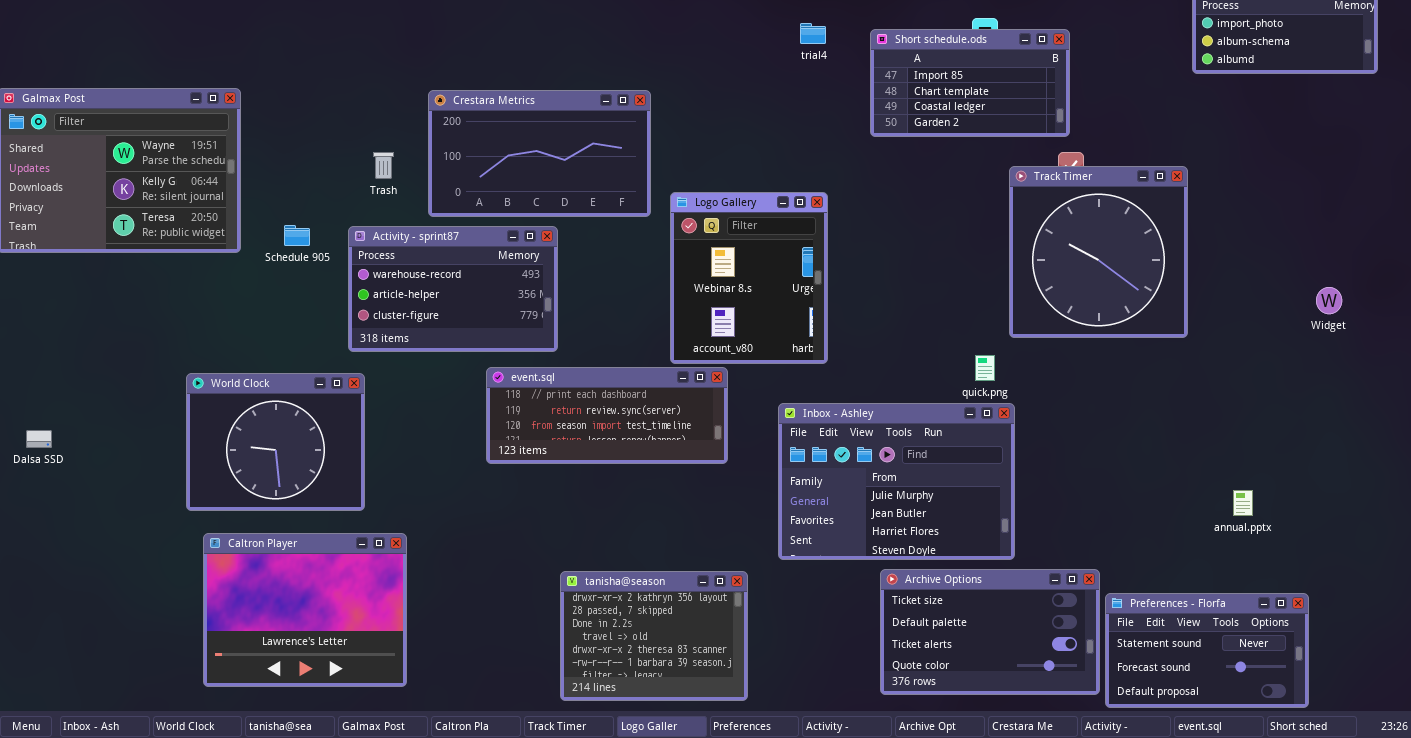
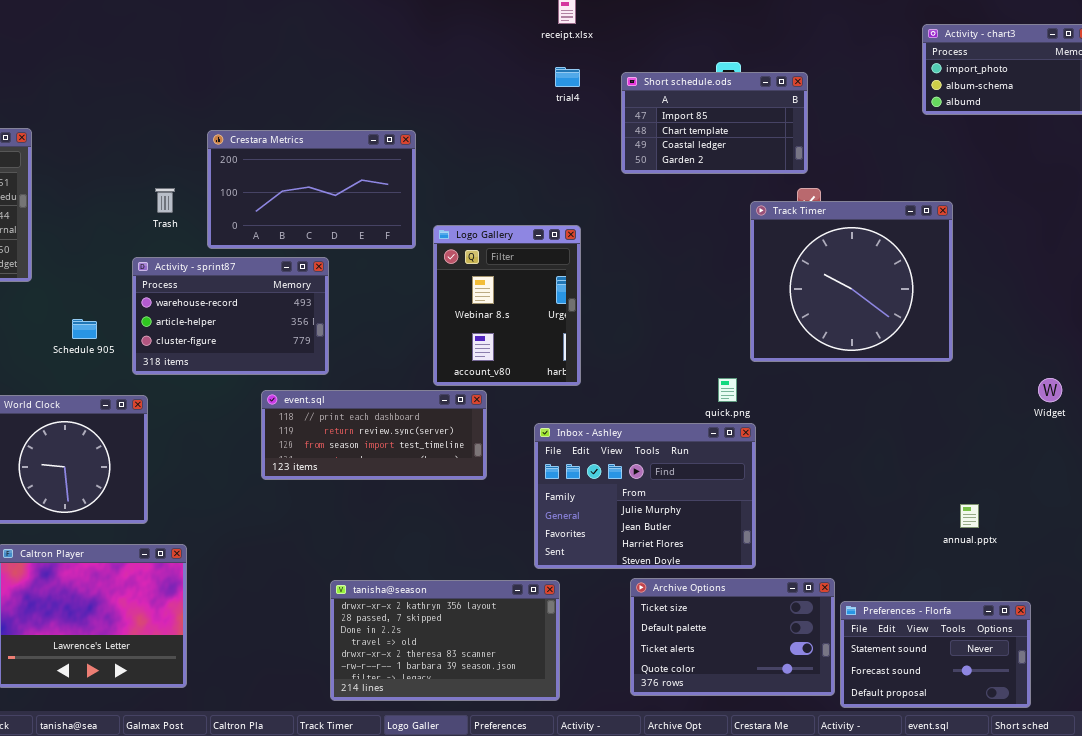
Track Timer: [1009,166,1188,338] -> [750,201,953,362], resized
Schedule 905: [284,225,310,246] -> [72,319,97,339], moved
Widget: [1316,287,1342,314] -> [1038,378,1062,402], moved
tanisha@season: [560,571,748,701] -> [330,580,560,701], resized

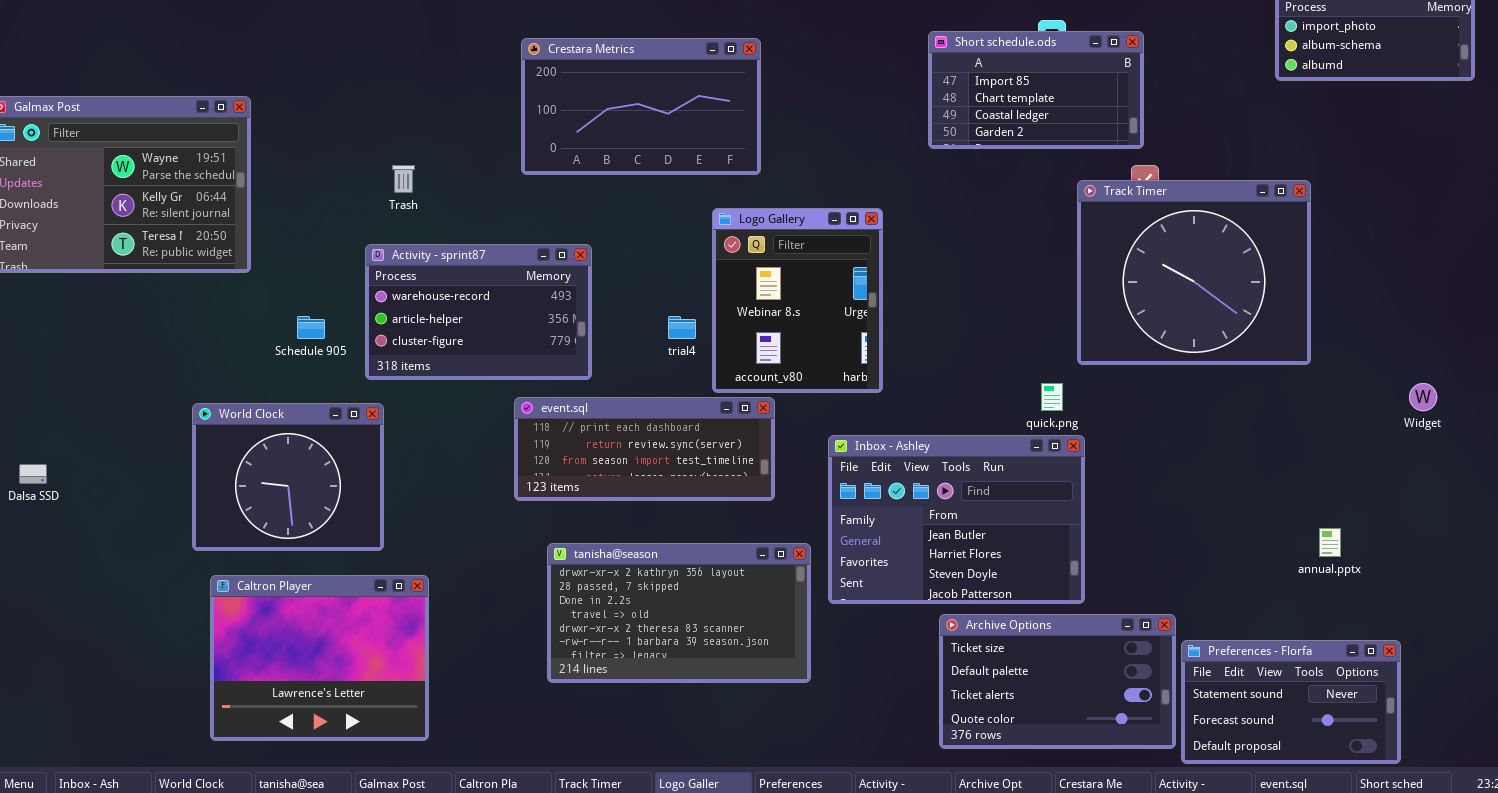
trial4: [555,67,580,87] -> [668,316,696,339], moved
Crestara Metrics: [207,130,416,249] -> [521,38,761,175], moved
Inbox - Ashley: [534,423,756,569] -> [828,435,1085,604], scrolled down 1 row
tanisha@season: [330,580,560,701] -> [547,543,811,683], moved

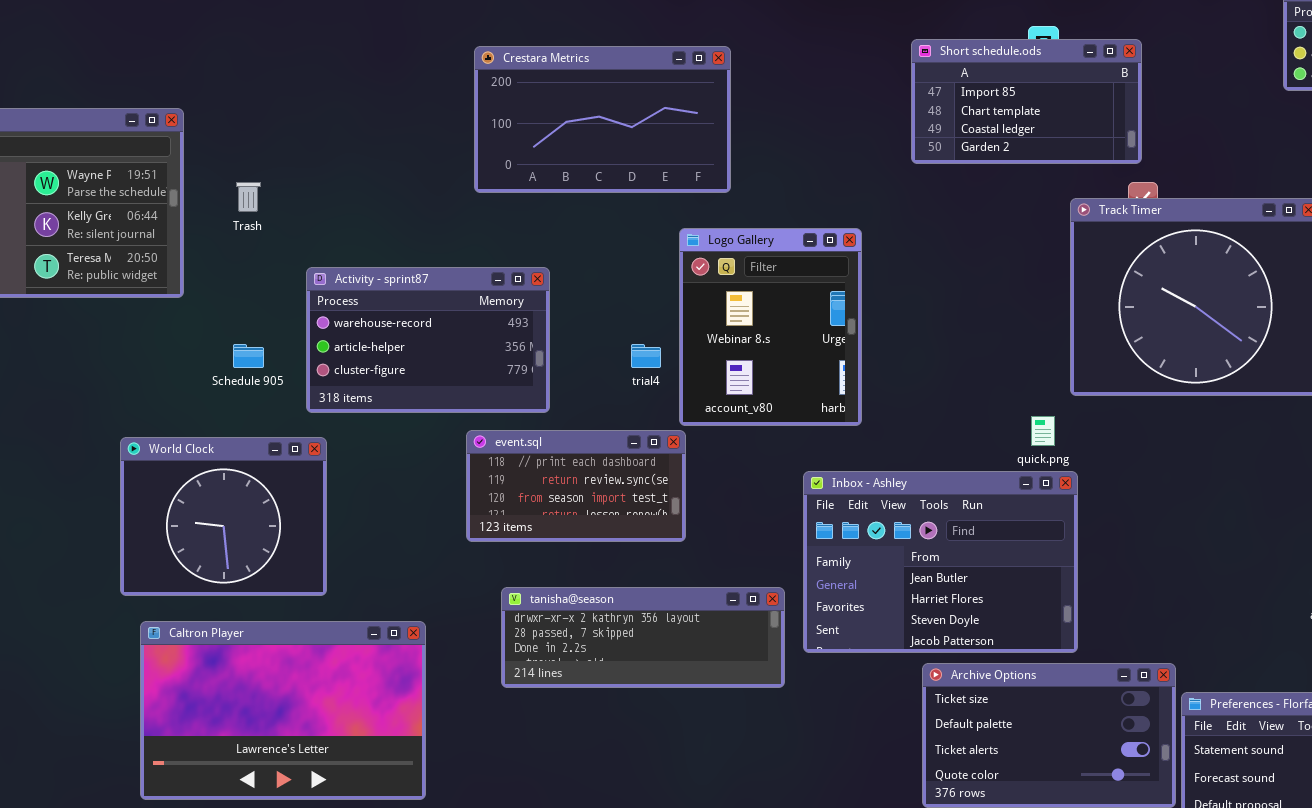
Trash: [392,165,415,193] -> [236,182,261,212], moved
event.sql: [514,397,775,501] -> [466,430,686,542], resized
tanisha@season: [547,543,811,683] -> [501,587,785,688], resized
Caltron Player: [210,575,429,741] -> [140,621,426,800], resized

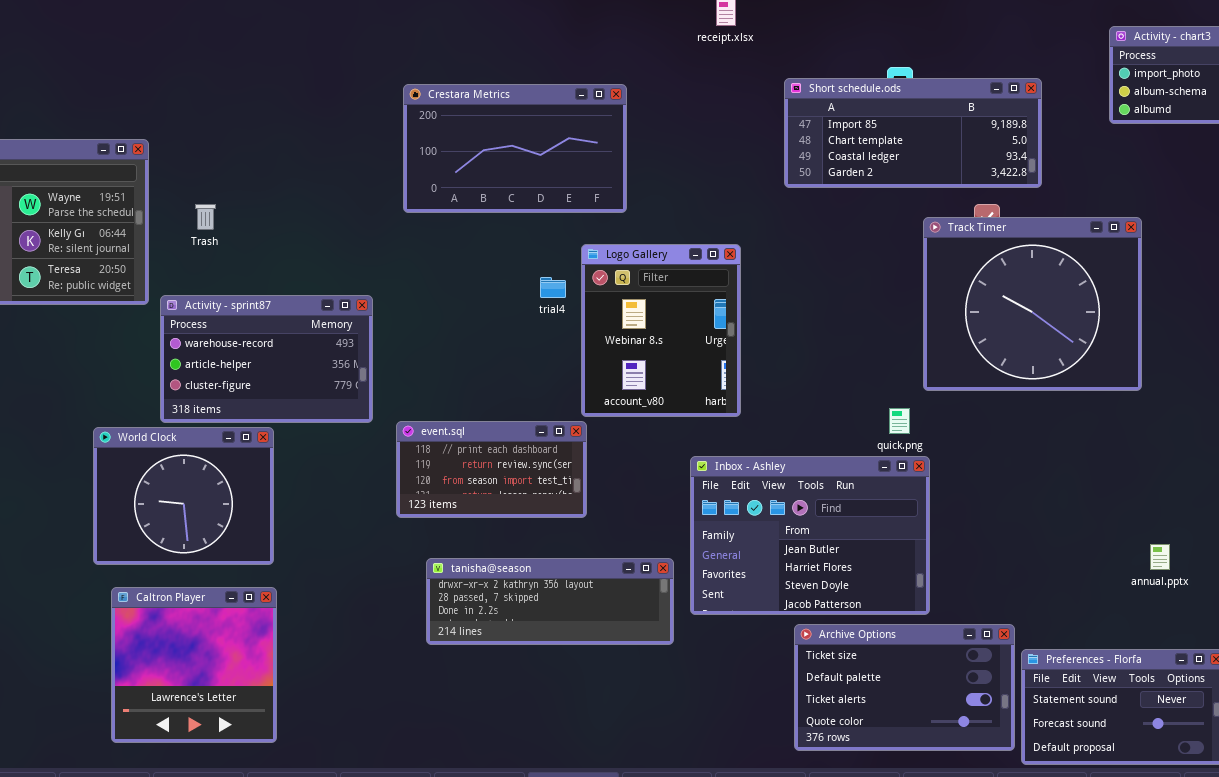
Short schedule.ods: [911,39,1142,164] -> [784,78,1042,188], resized
Activity - sprint87: [306,267,550,413] -> [160,295,373,423], moved
trial4: [631,344,661,368] -> [540,277,566,298], moved
Caltron Player: [140,621,426,800] -> [111,587,277,743], resized

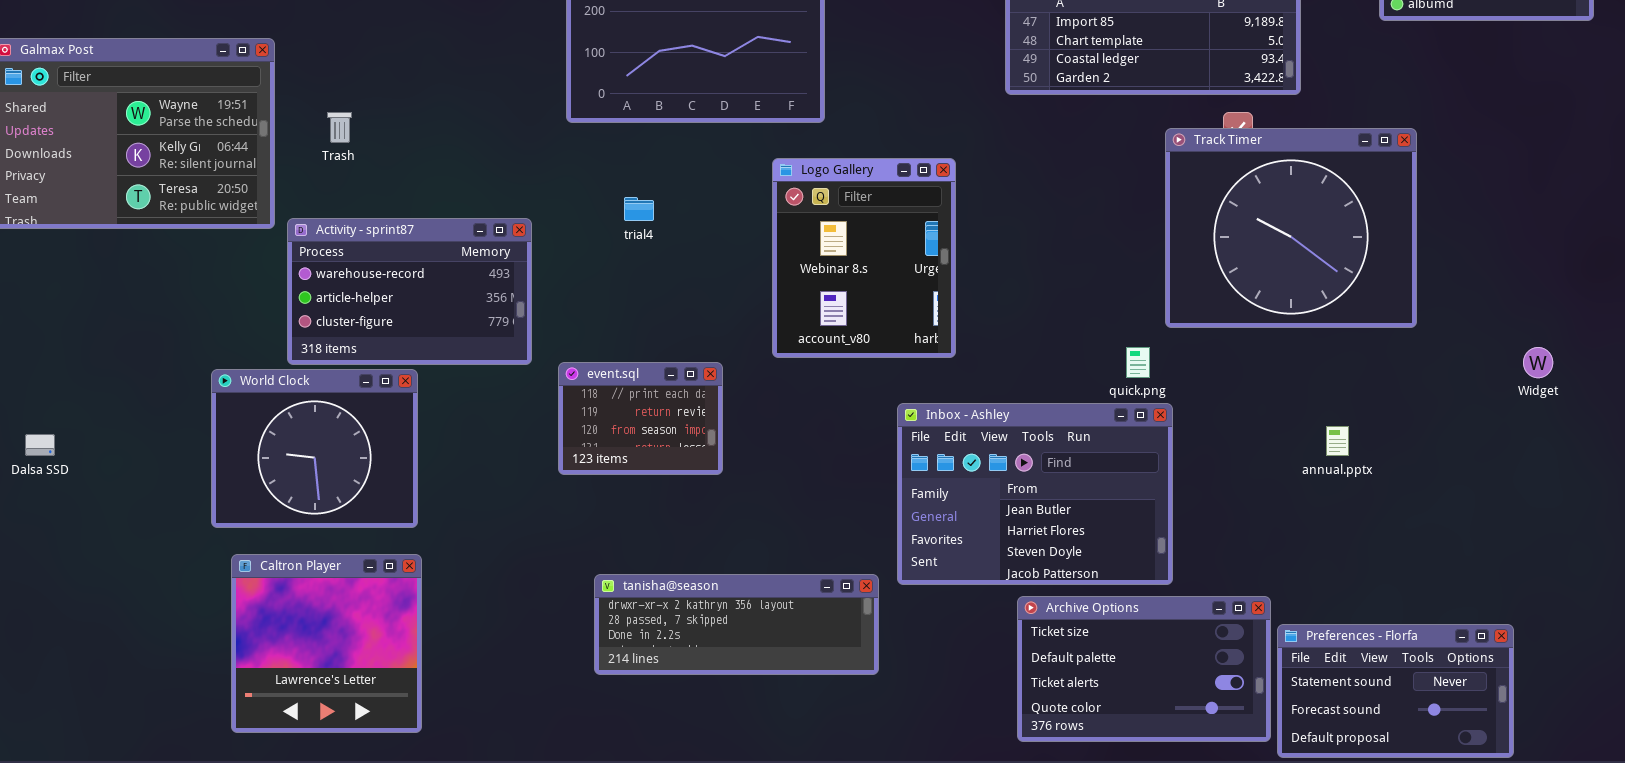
trial4: [540,277,566,298] -> [624,197,654,221], moved
event.sql: [396,421,587,518] -> [558,362,723,475], resized
annual.pptx: [1150,544,1170,570] -> [1326,426,1349,456], moved
tanisha@season: [426,558,674,645] -> [594,574,879,675], moved

